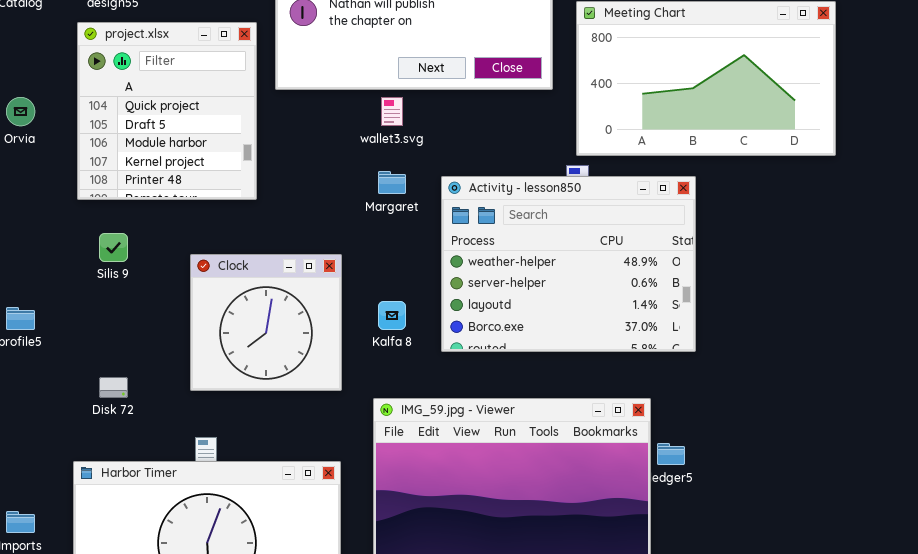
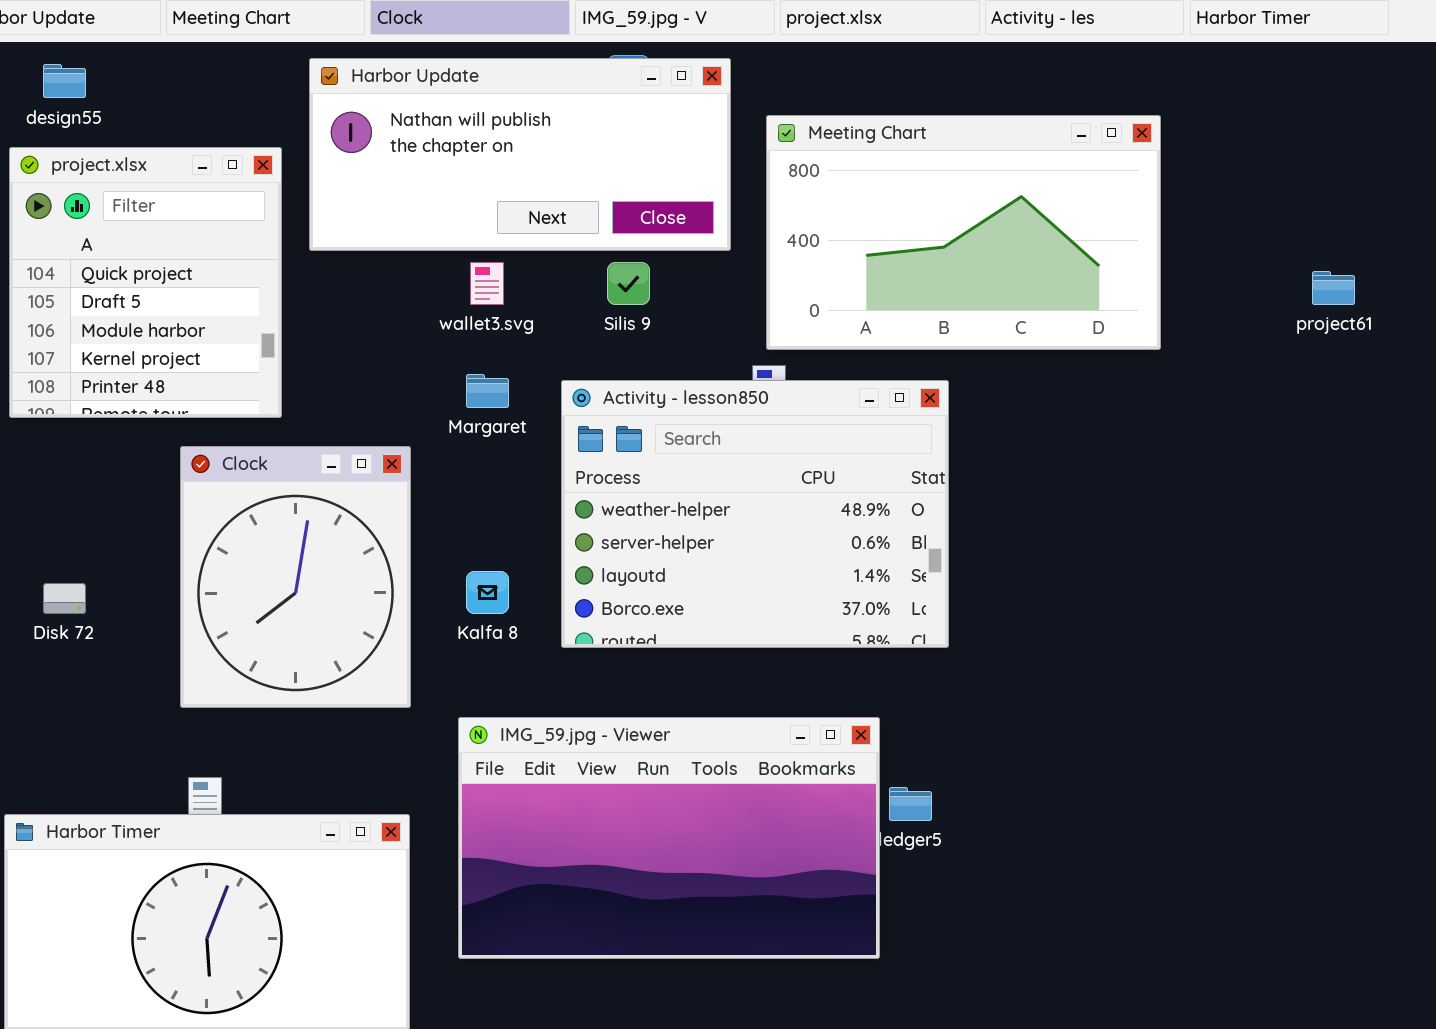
Silis 9: [99,233,128,262] -> [607,262,650,305], moved
Clock: [190,254,342,391] -> [180,446,411,708], resized
Disk 72: [99,377,128,398] -> [43,583,86,614], moved

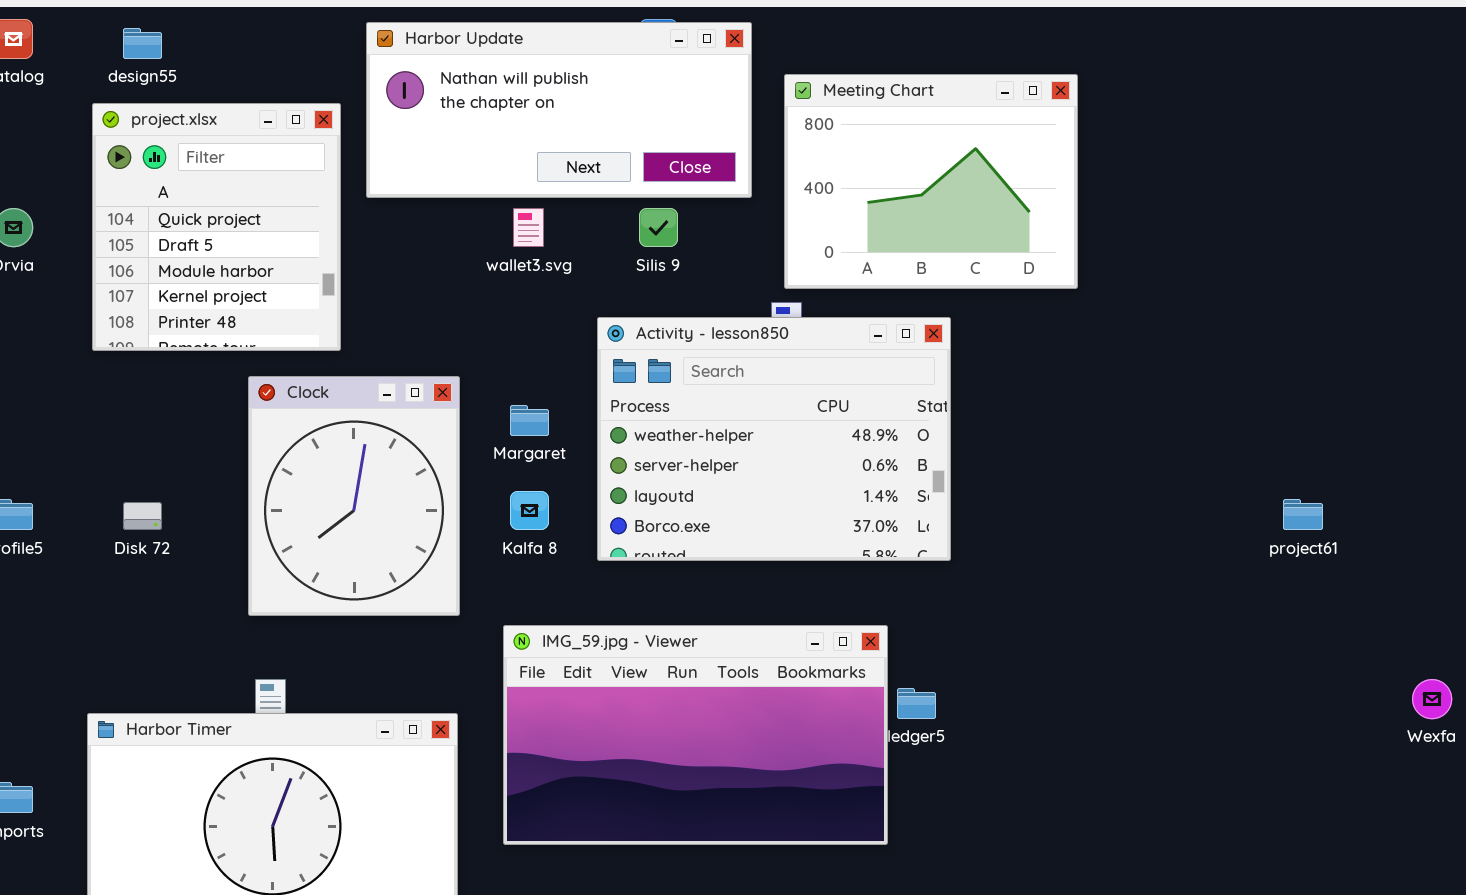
Meeting Chart: [766,115,1161,350] -> [784,74,1078,289], resized
project61: [1312,271,1355,305] -> [1283,499,1323,530], moved
Margaret: [466,374,509,408] -> [510,405,549,436], moved

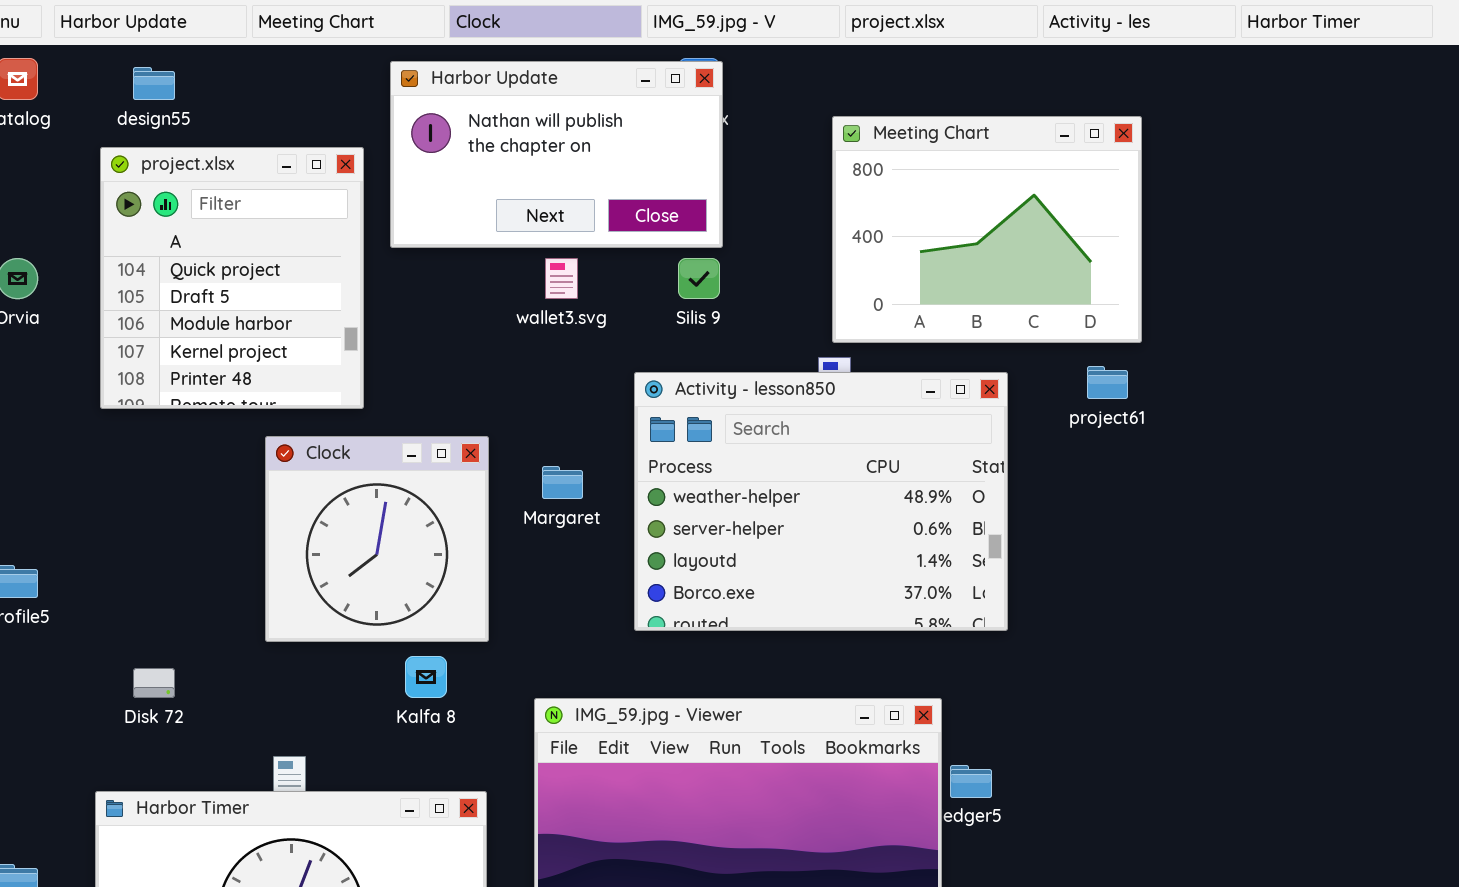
Harbor Update: [366,22,752,198] -> [390,61,723,248], resized
Clock: [248,376,460,616] -> [265,436,489,642], resized
Kalfa 8: [510,491,549,530] -> [405,656,447,698], moved
project61: [1283,499,1323,530] -> [1087,366,1128,399], moved
Disk 72: [123,502,162,530] -> [133,668,175,698], moved

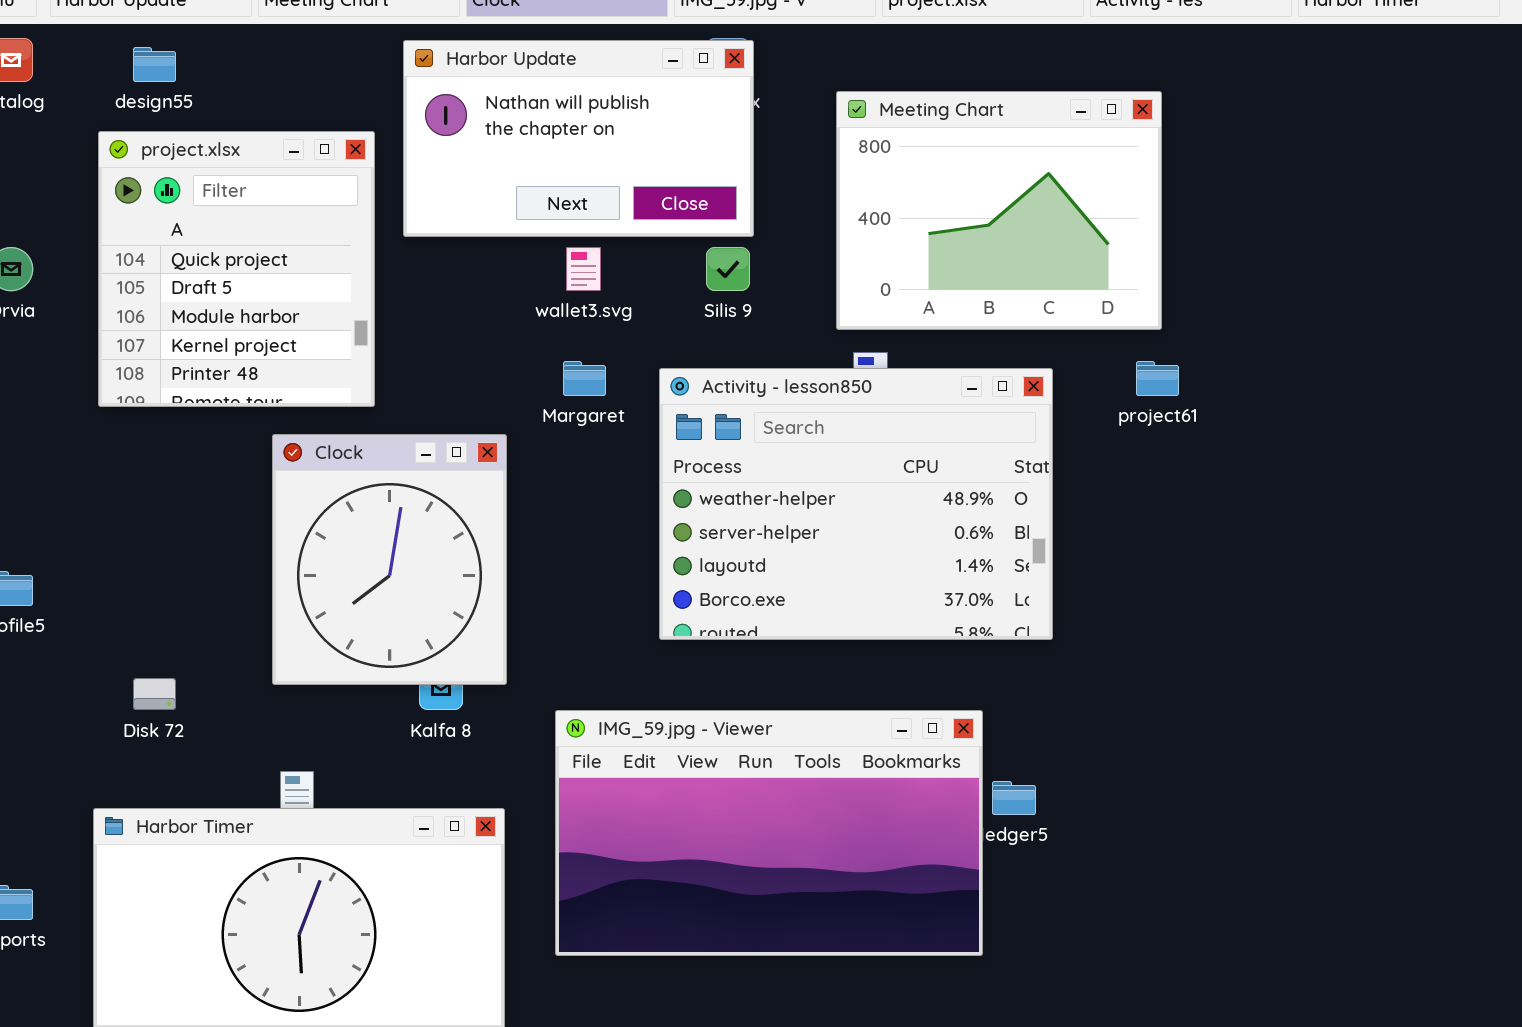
Meeting Chart: [832,116,1142,343] -> [836,91,1162,330], moved
Clock: [265,436,489,642] -> [272,434,507,685], resized
Margaret: [542,466,583,499] -> [563,361,606,396], moved

